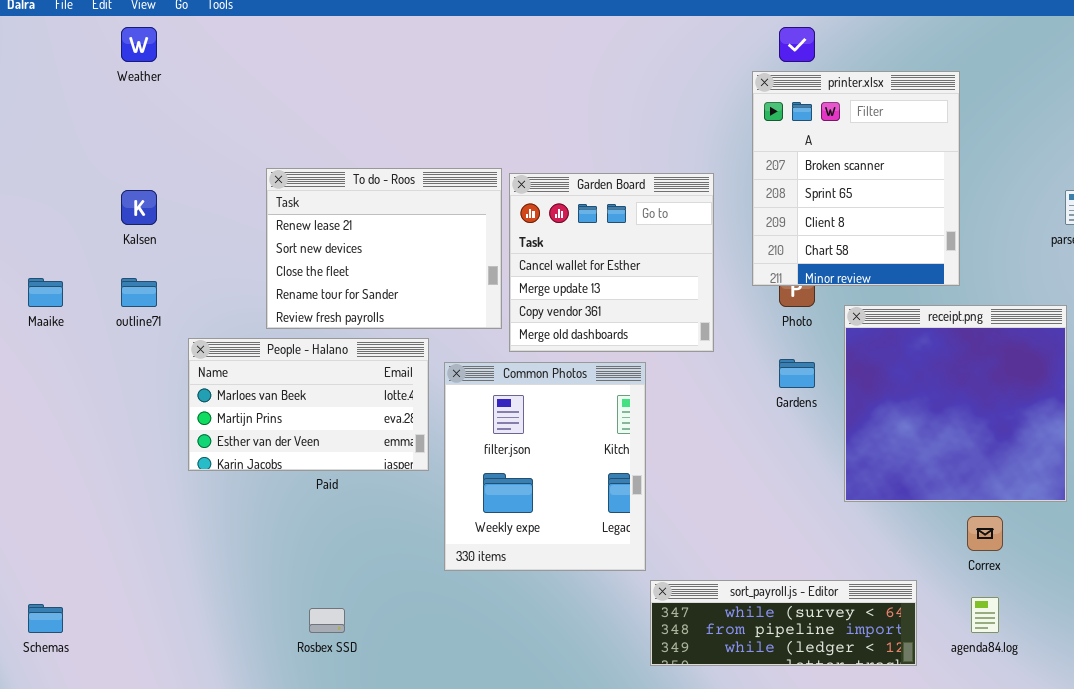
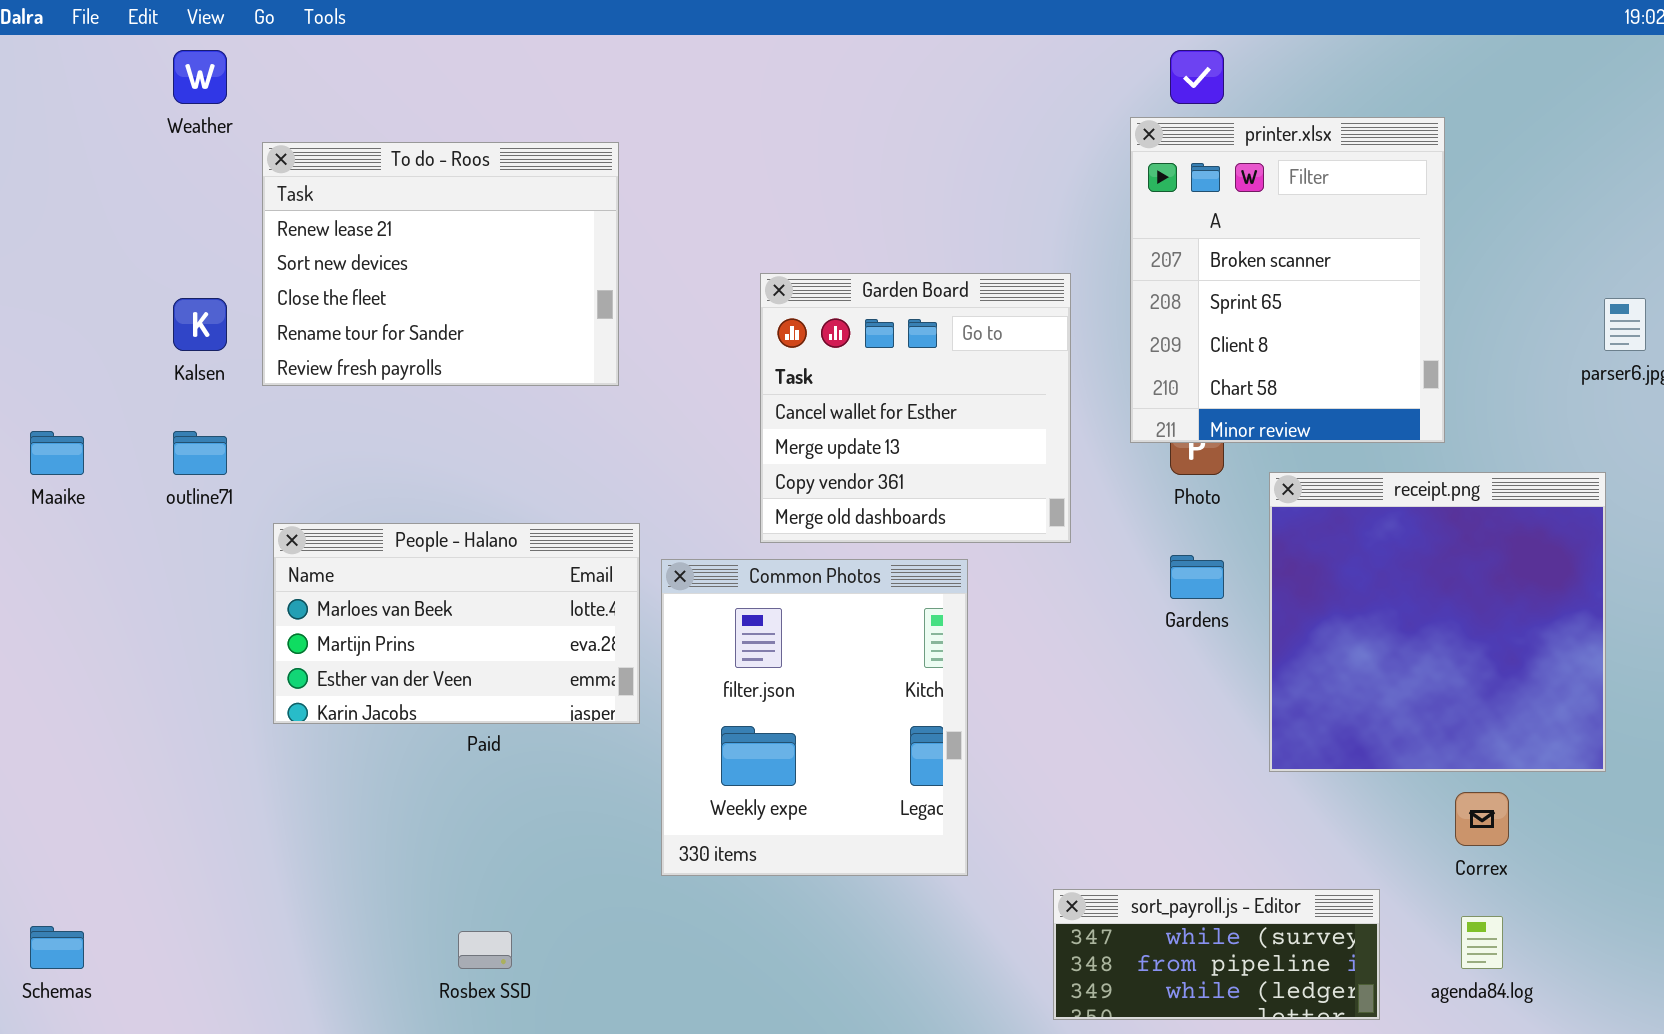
To do - Roos: [266,168,502,329] -> [262,142,619,386], moved
sort_payroll.js - Editor: [650,580,917,666] -> [1053,889,1380,1020], resized

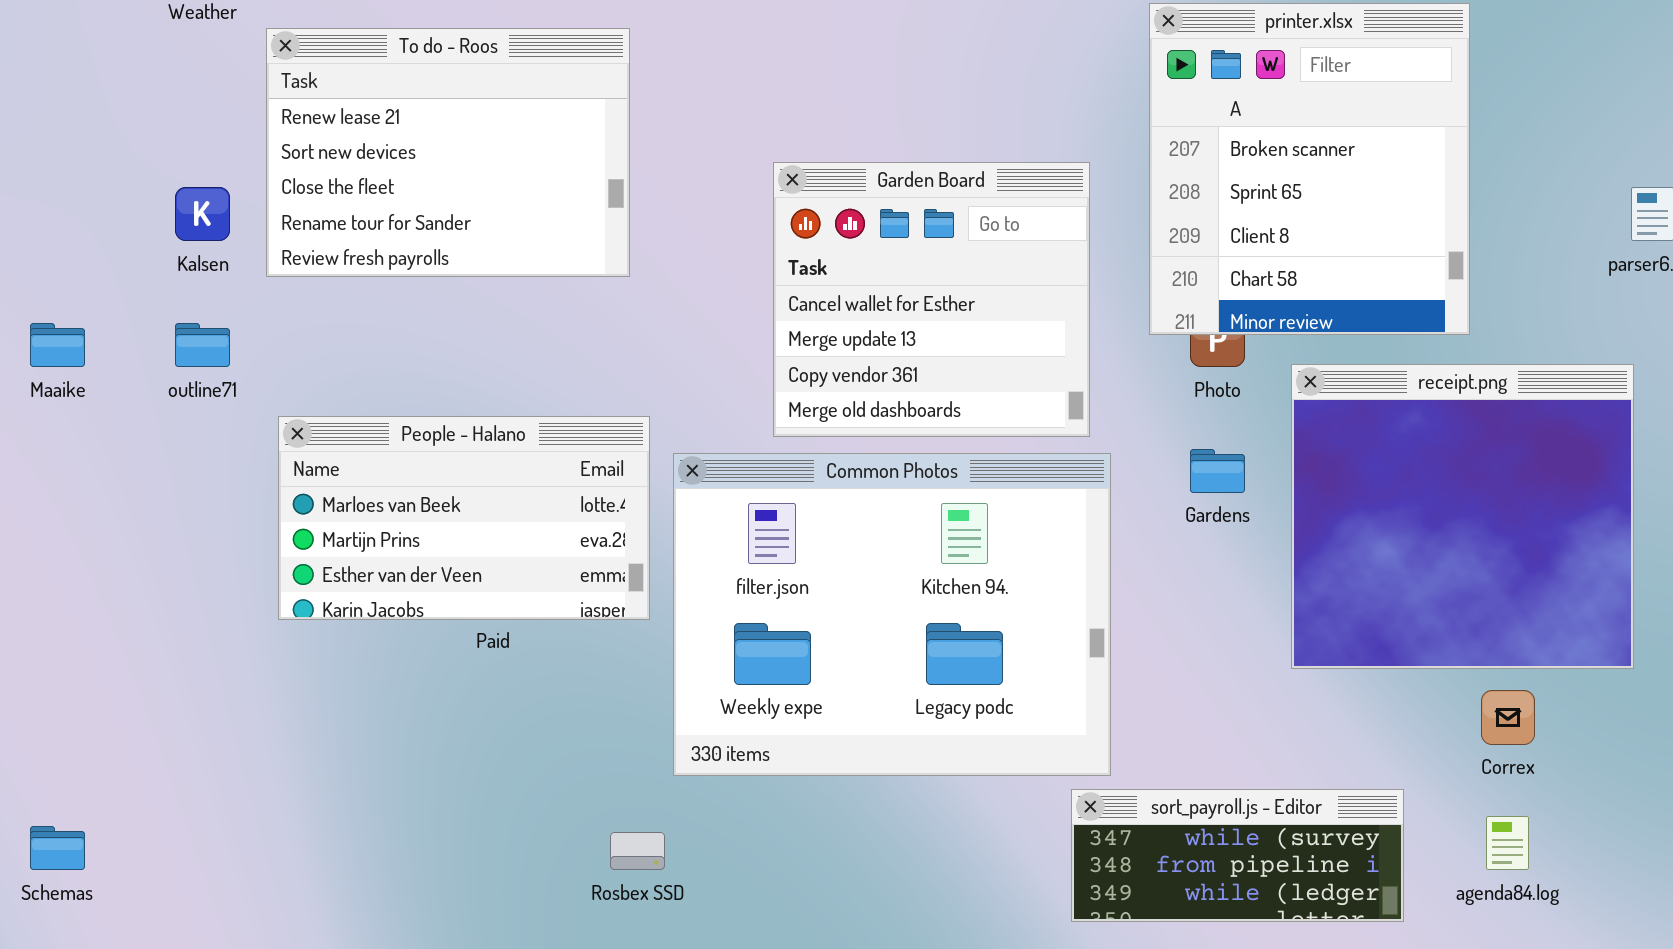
Common Photos: [661,559,968,876] -> [673,453,1111,776], resized
Rosbex SSD: [458,931,512,969] -> [610,832,665,870], moved

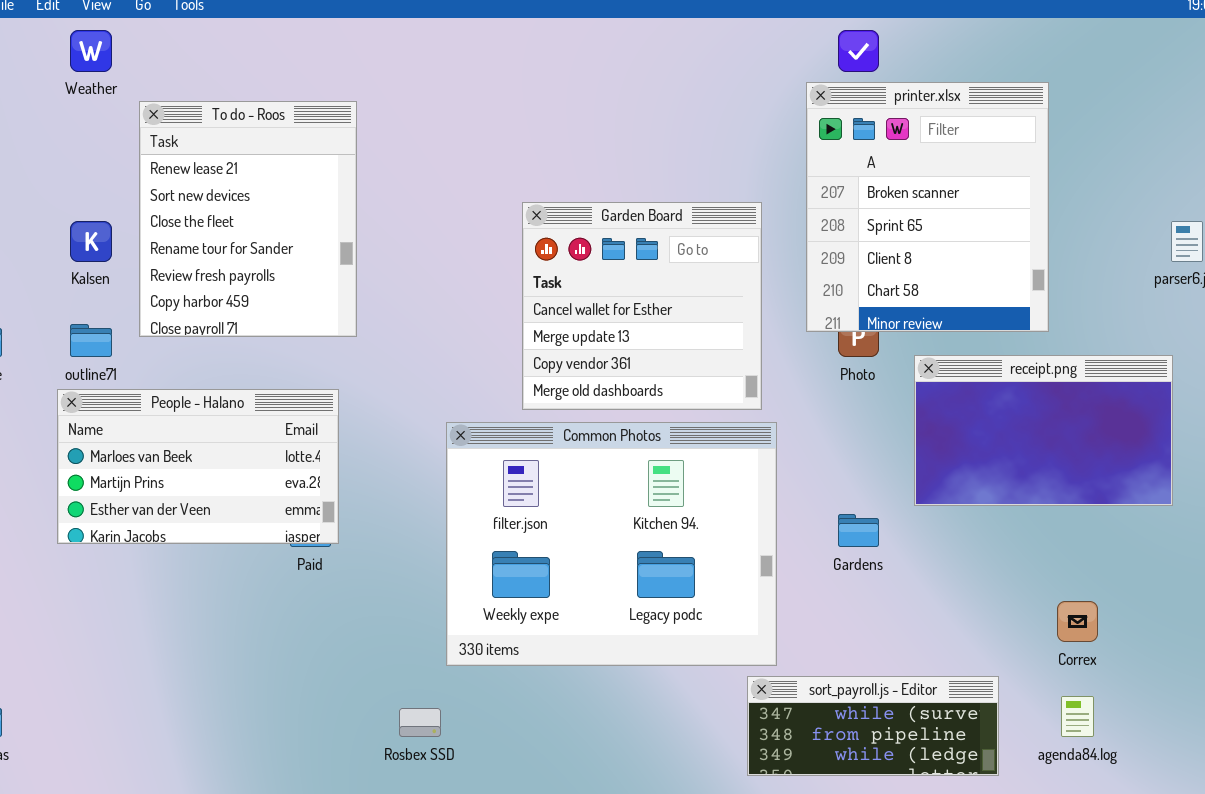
To do - Roos: [266,28,630,277] -> [139,101,357,337], resized
receipt.png: [1291,364,1634,669] -> [914,355,1173,506], resized
People - Halano: [278,416,650,620] -> [57,389,339,544], moved
Gardens: [1190,449,1245,493] -> [838,514,879,547], moved

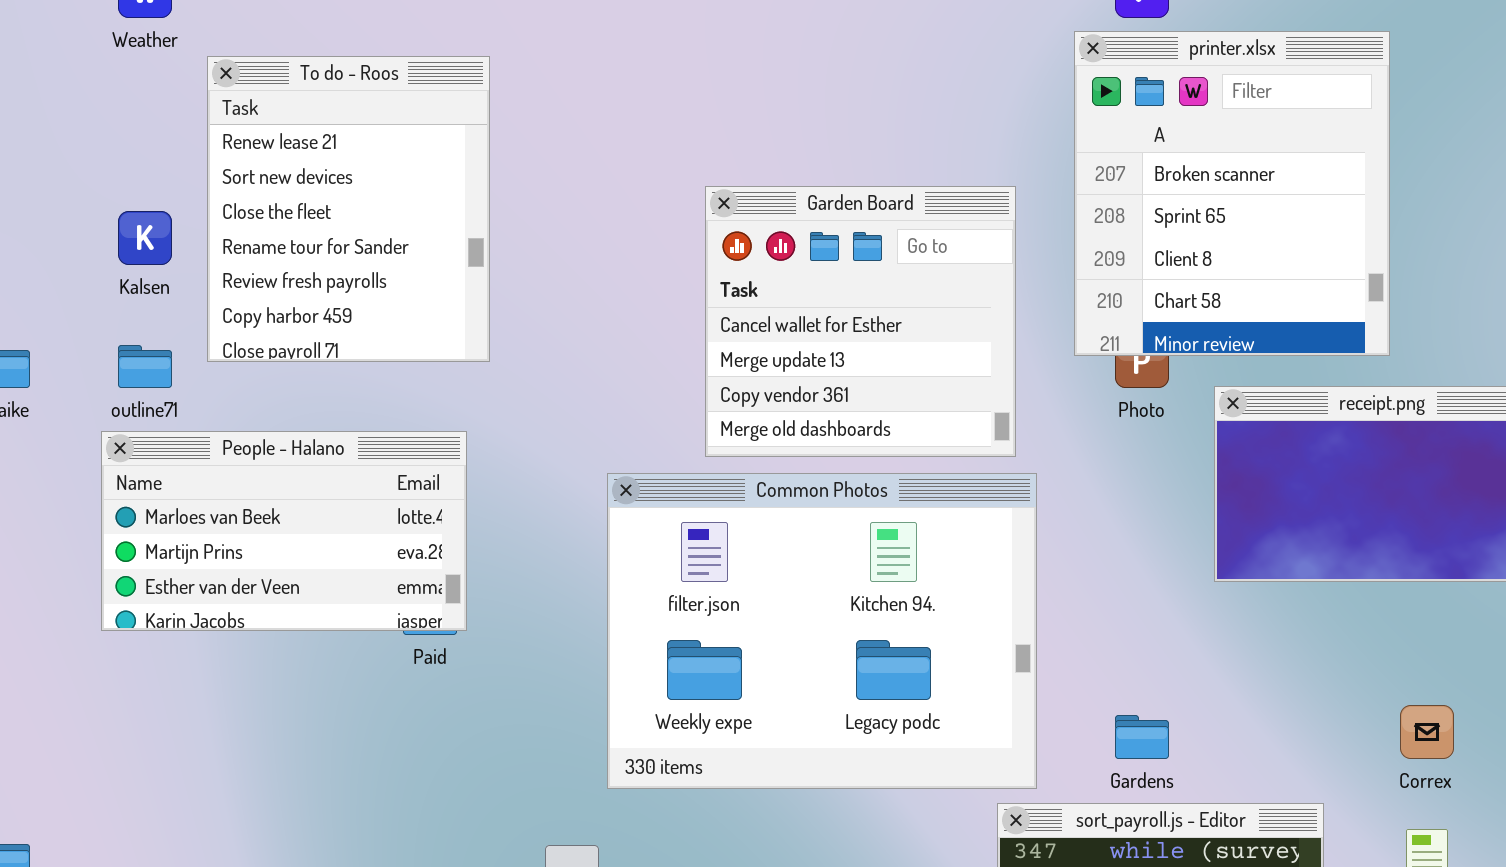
Gardens: [838,514,879,547] -> [1115,715,1169,759], moved

